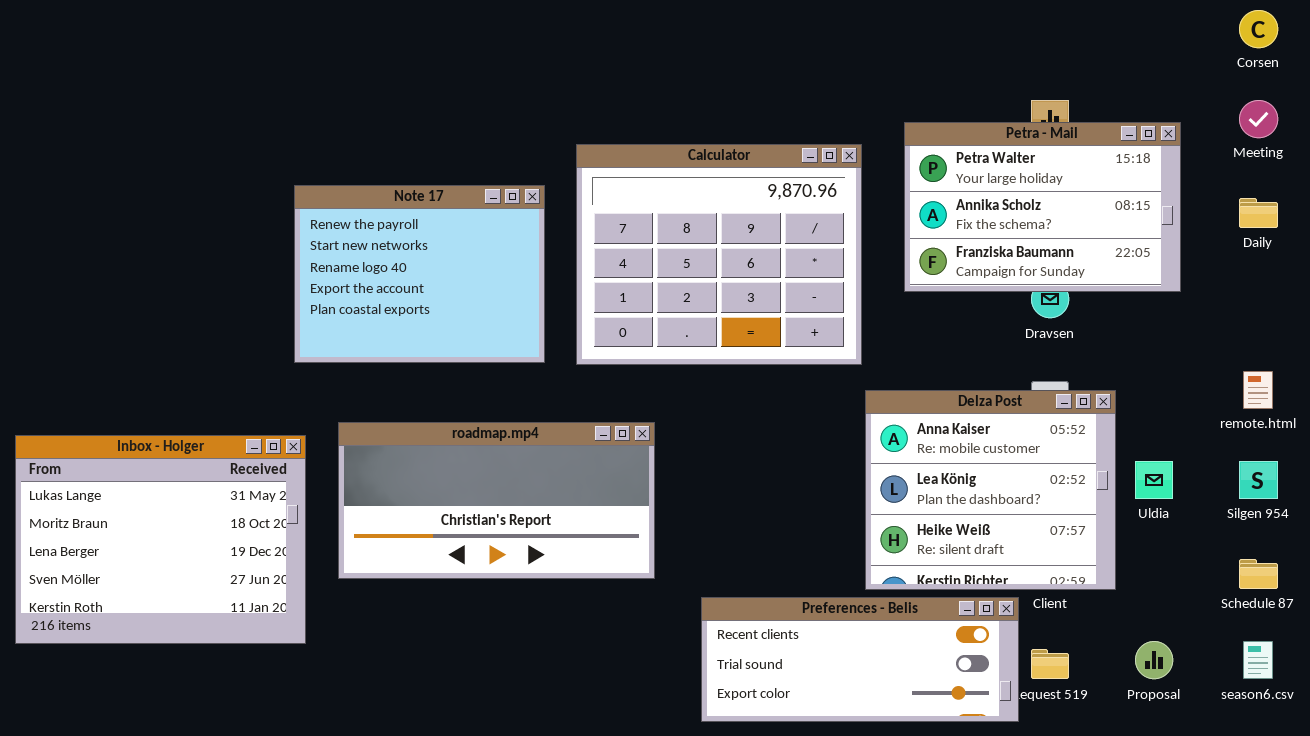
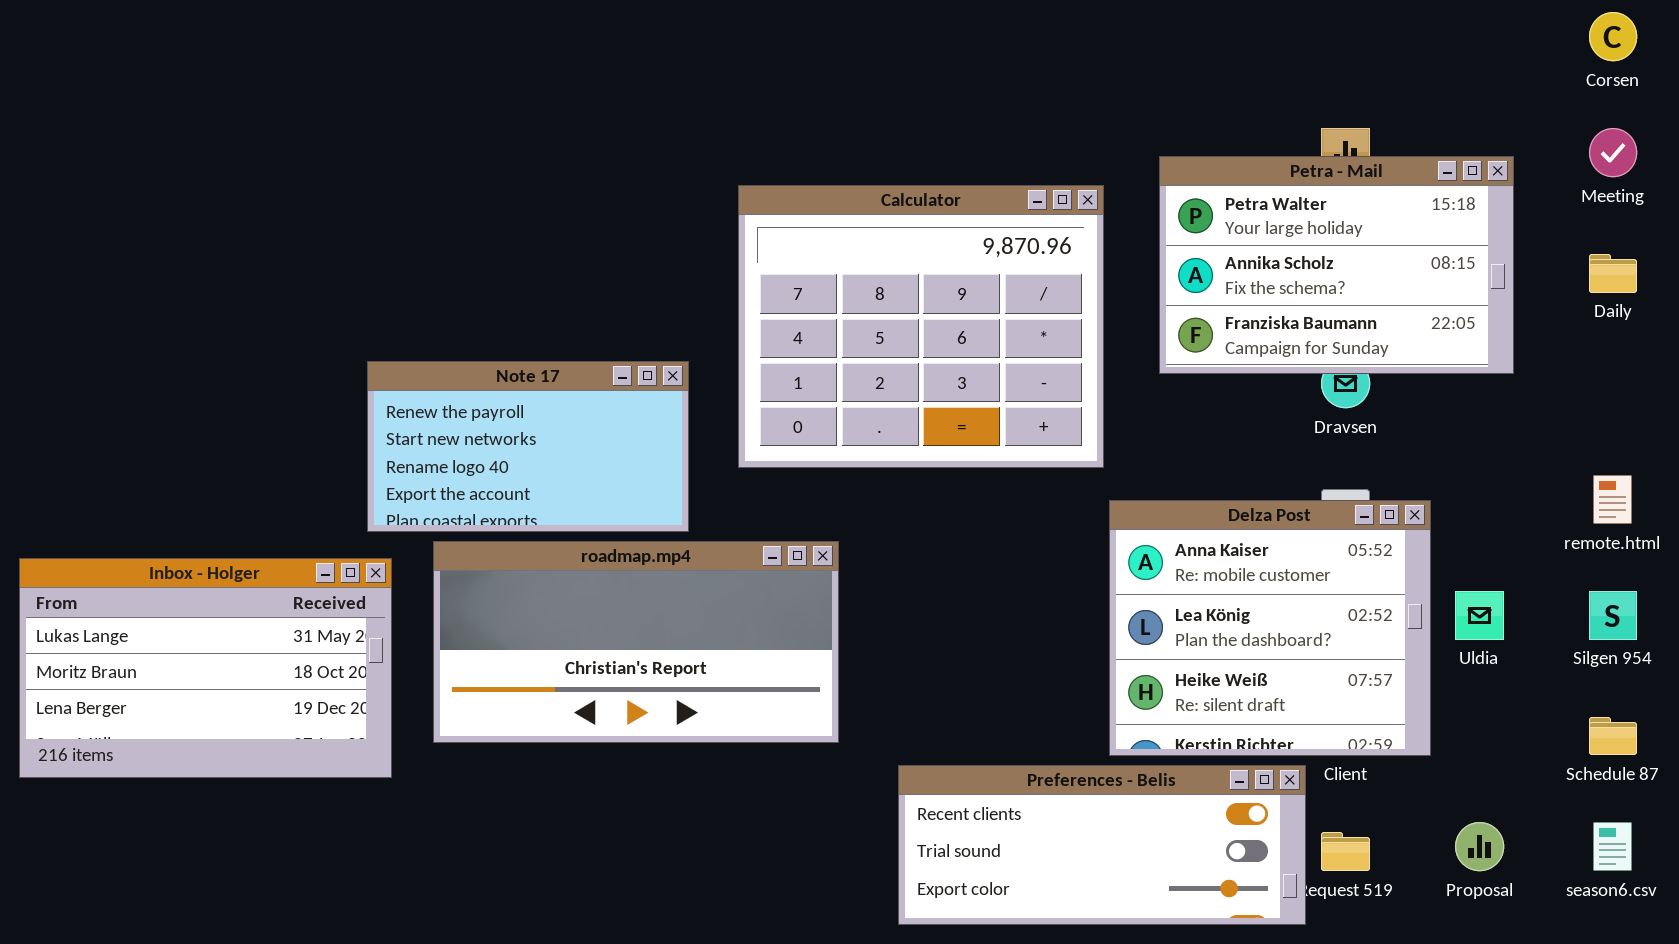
Note 17: [294,185,545,363] -> [367,361,689,532], moved, resized
Inbox - Holger: [15,435,306,644] -> [19,558,392,778], resized

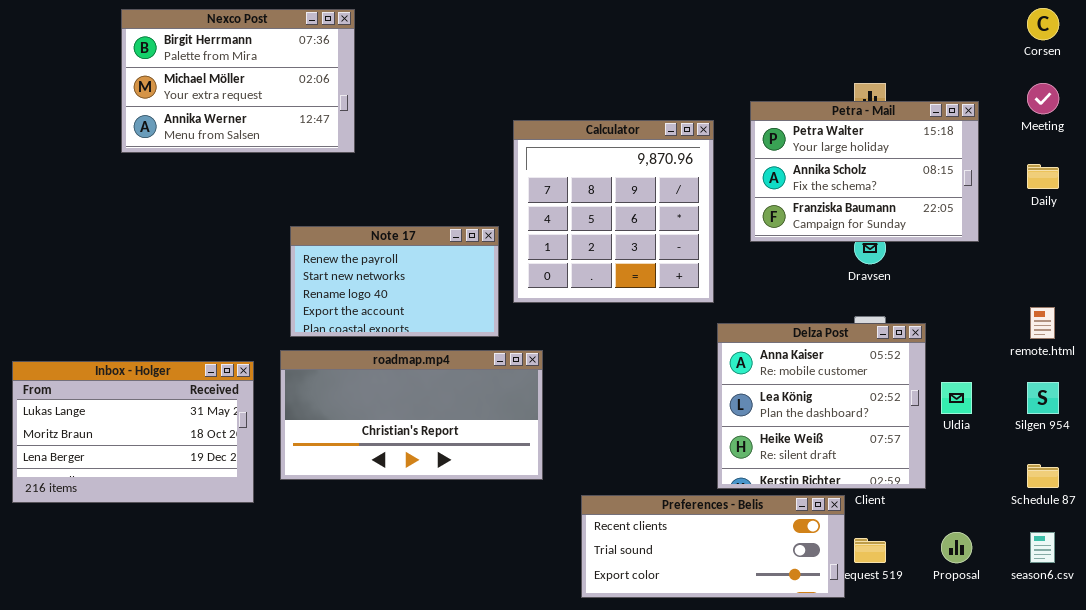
Nexco Post: none -> [121,9,355,153], opened
Calculator: [738,185,1104,468] -> [513,120,714,303], resized
Note 17: [367,361,689,532] -> [290,226,499,337], moved

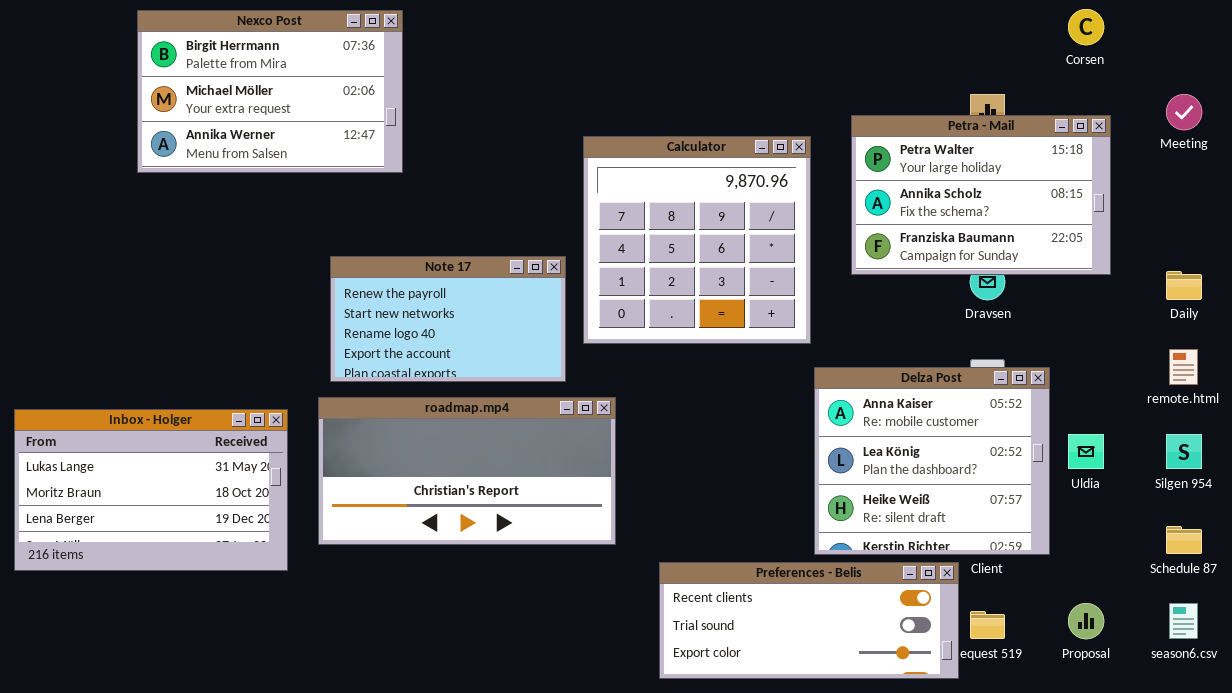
Corsen: [1027,8,1059,40] -> [1068,9,1104,45], moved
Daily: [1027,164,1059,189] -> [1166,271,1202,300], moved

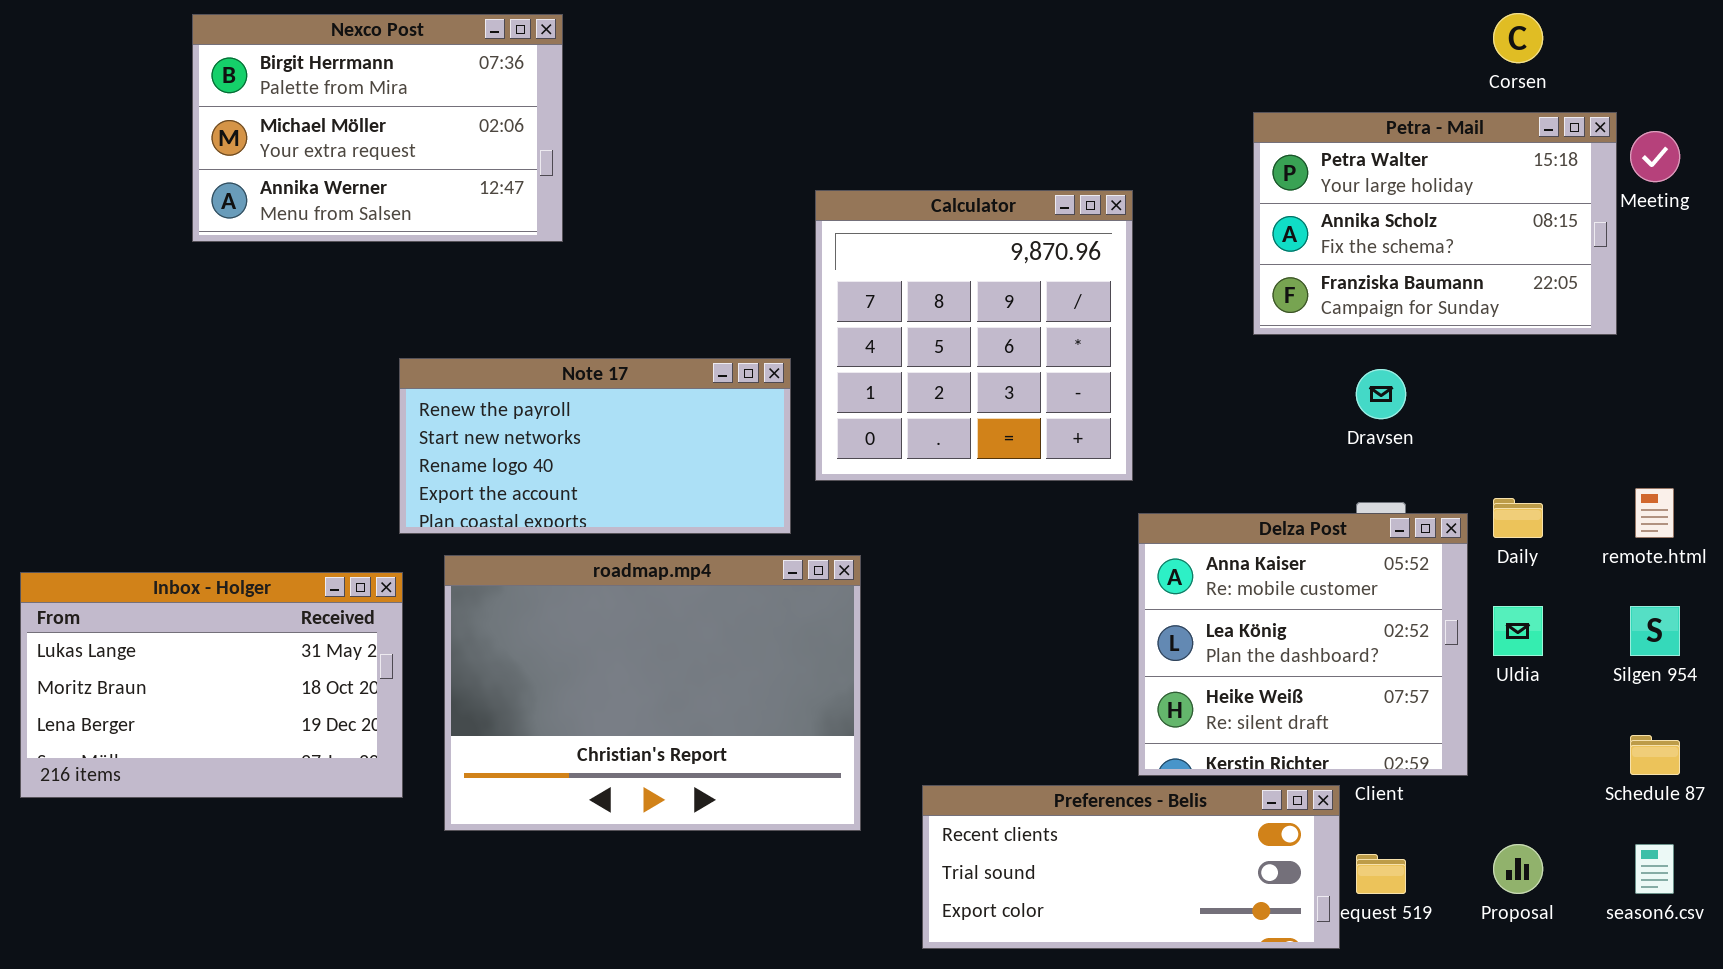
Petra - Mail: [851,115,1111,275] -> [1253,112,1617,335], moved
Note 17: [330,256,566,382] -> [399,358,791,534], resized
Daily: [1166,271,1202,300] -> [1493,498,1543,538], moved
roadmap.mp4: [318,397,616,545] -> [444,555,861,831], resized

